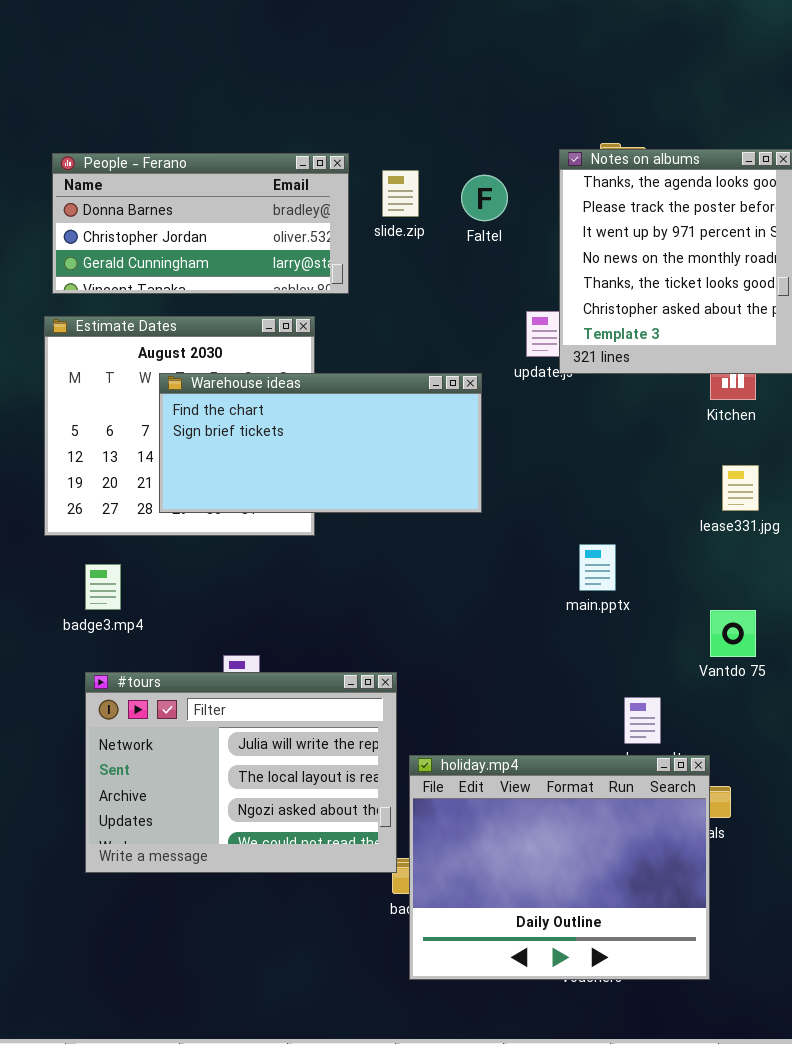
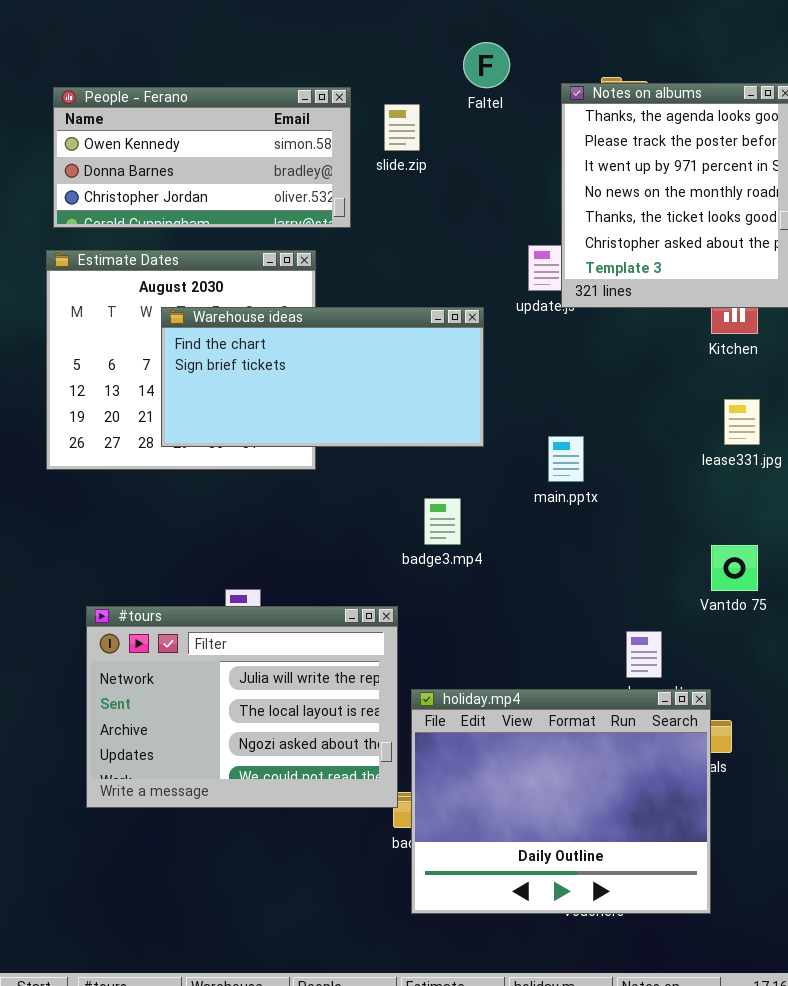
People - Ferano: [52,153,349,294] -> [53,87,351,228], scrolled up 1 row
Faltel: [461,175,508,221] -> [463,42,510,88], moved
main.pptx: [579,544,616,591] -> [548,436,584,482], moved
badge3.mp4: [85,564,121,610] -> [424,498,461,545], moved

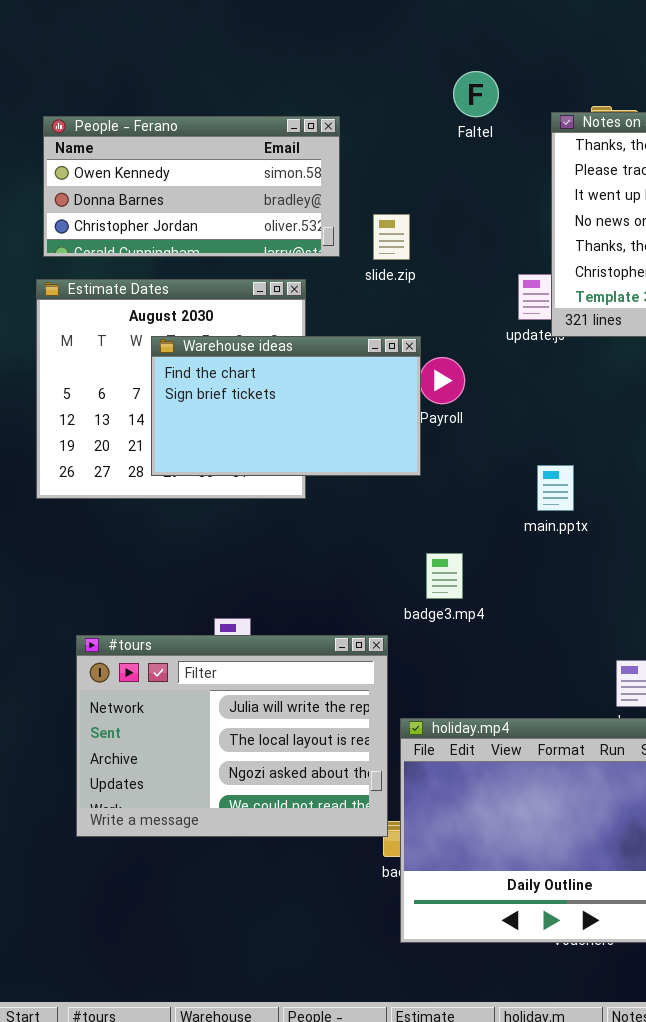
slide.zip: [384,104,420,151] -> [373,214,410,260], moved
Warehouse ideas: [161,307,484,447] -> [151,336,421,476], resized
badge3.mp4: [424,498,461,545] -> [426,553,463,599], moved

